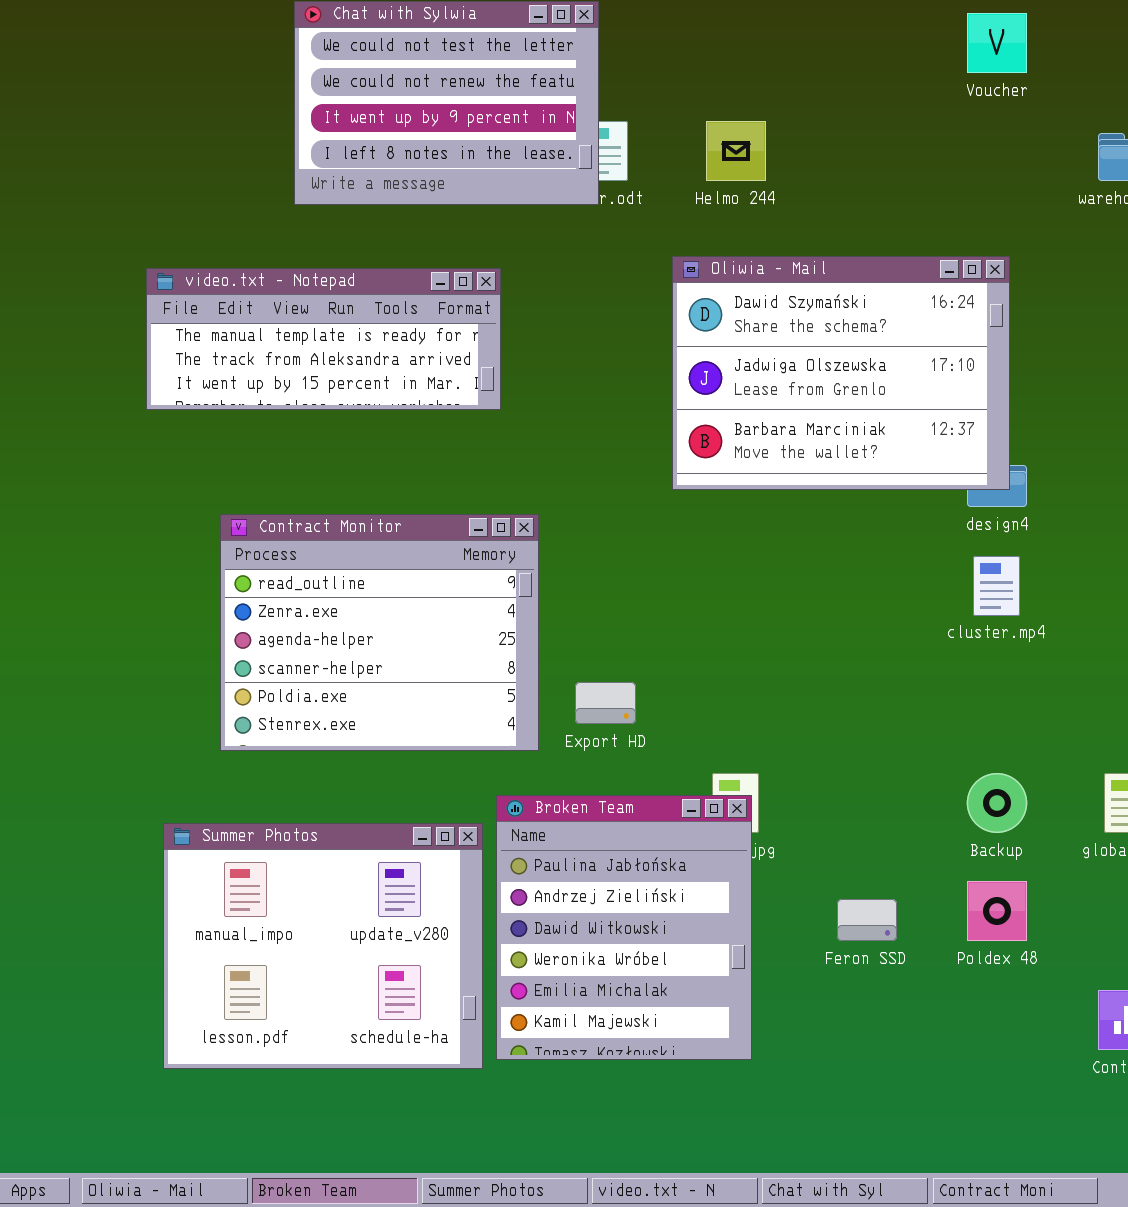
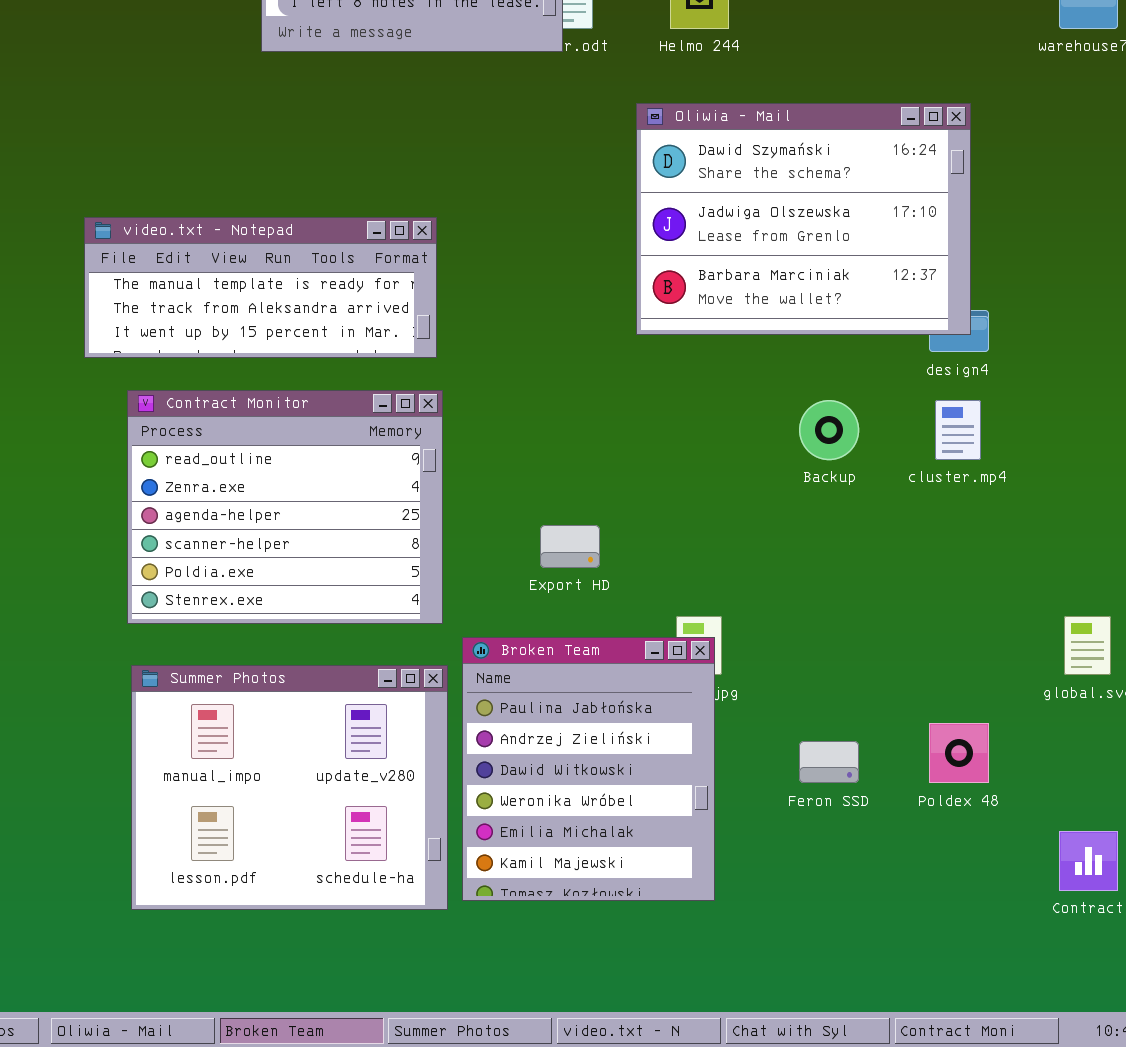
video.txt - Notepad: [146,268,501,410] -> [84,217,437,358], moved
Contract Monitor: [220,514,539,751] -> [127,390,443,624], moved
Backup: [967,773,1027,833] -> [799,400,859,460], moved

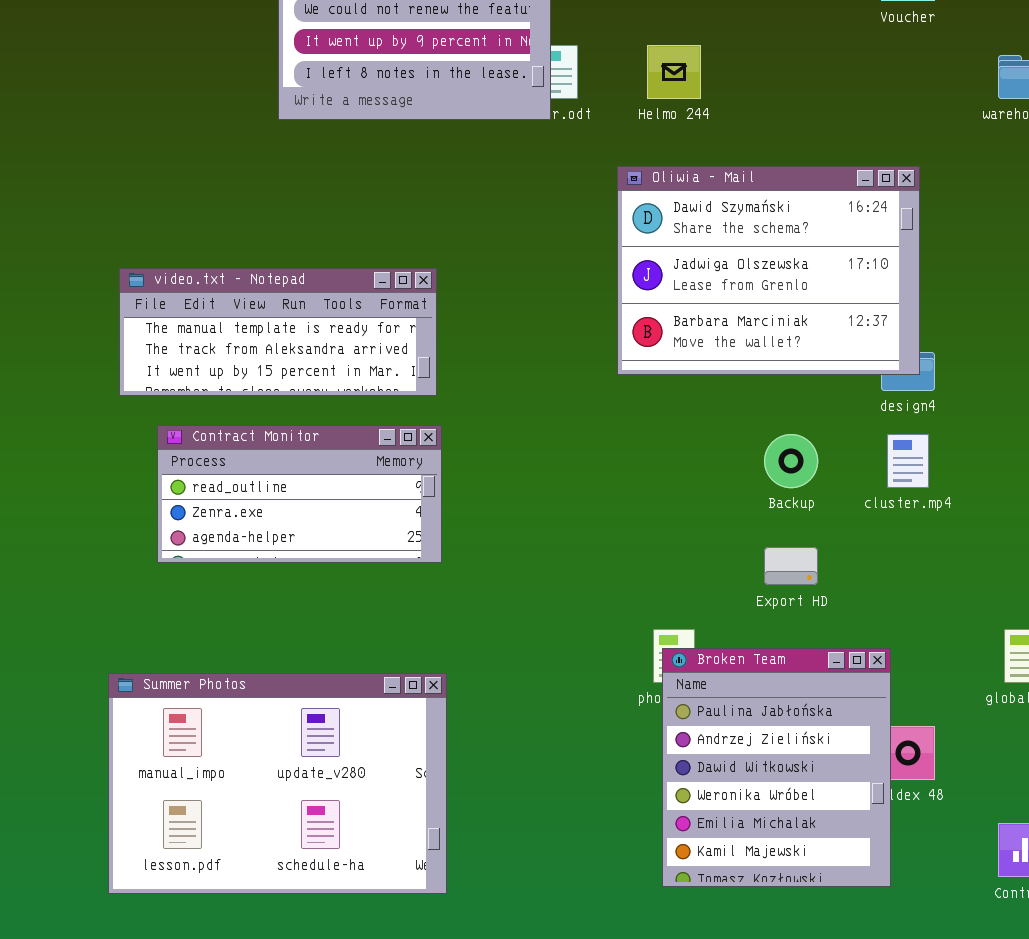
Contract Monitor: [127,390,443,624] -> [157,425,442,563], resized
Export HD: [540,525,600,568] -> [764,547,818,585], moved
Broken Team: [462,637,715,901] -> [662,648,891,887], moved
Summer Photos: [131,665,448,910] -> [108,673,447,894], resized

